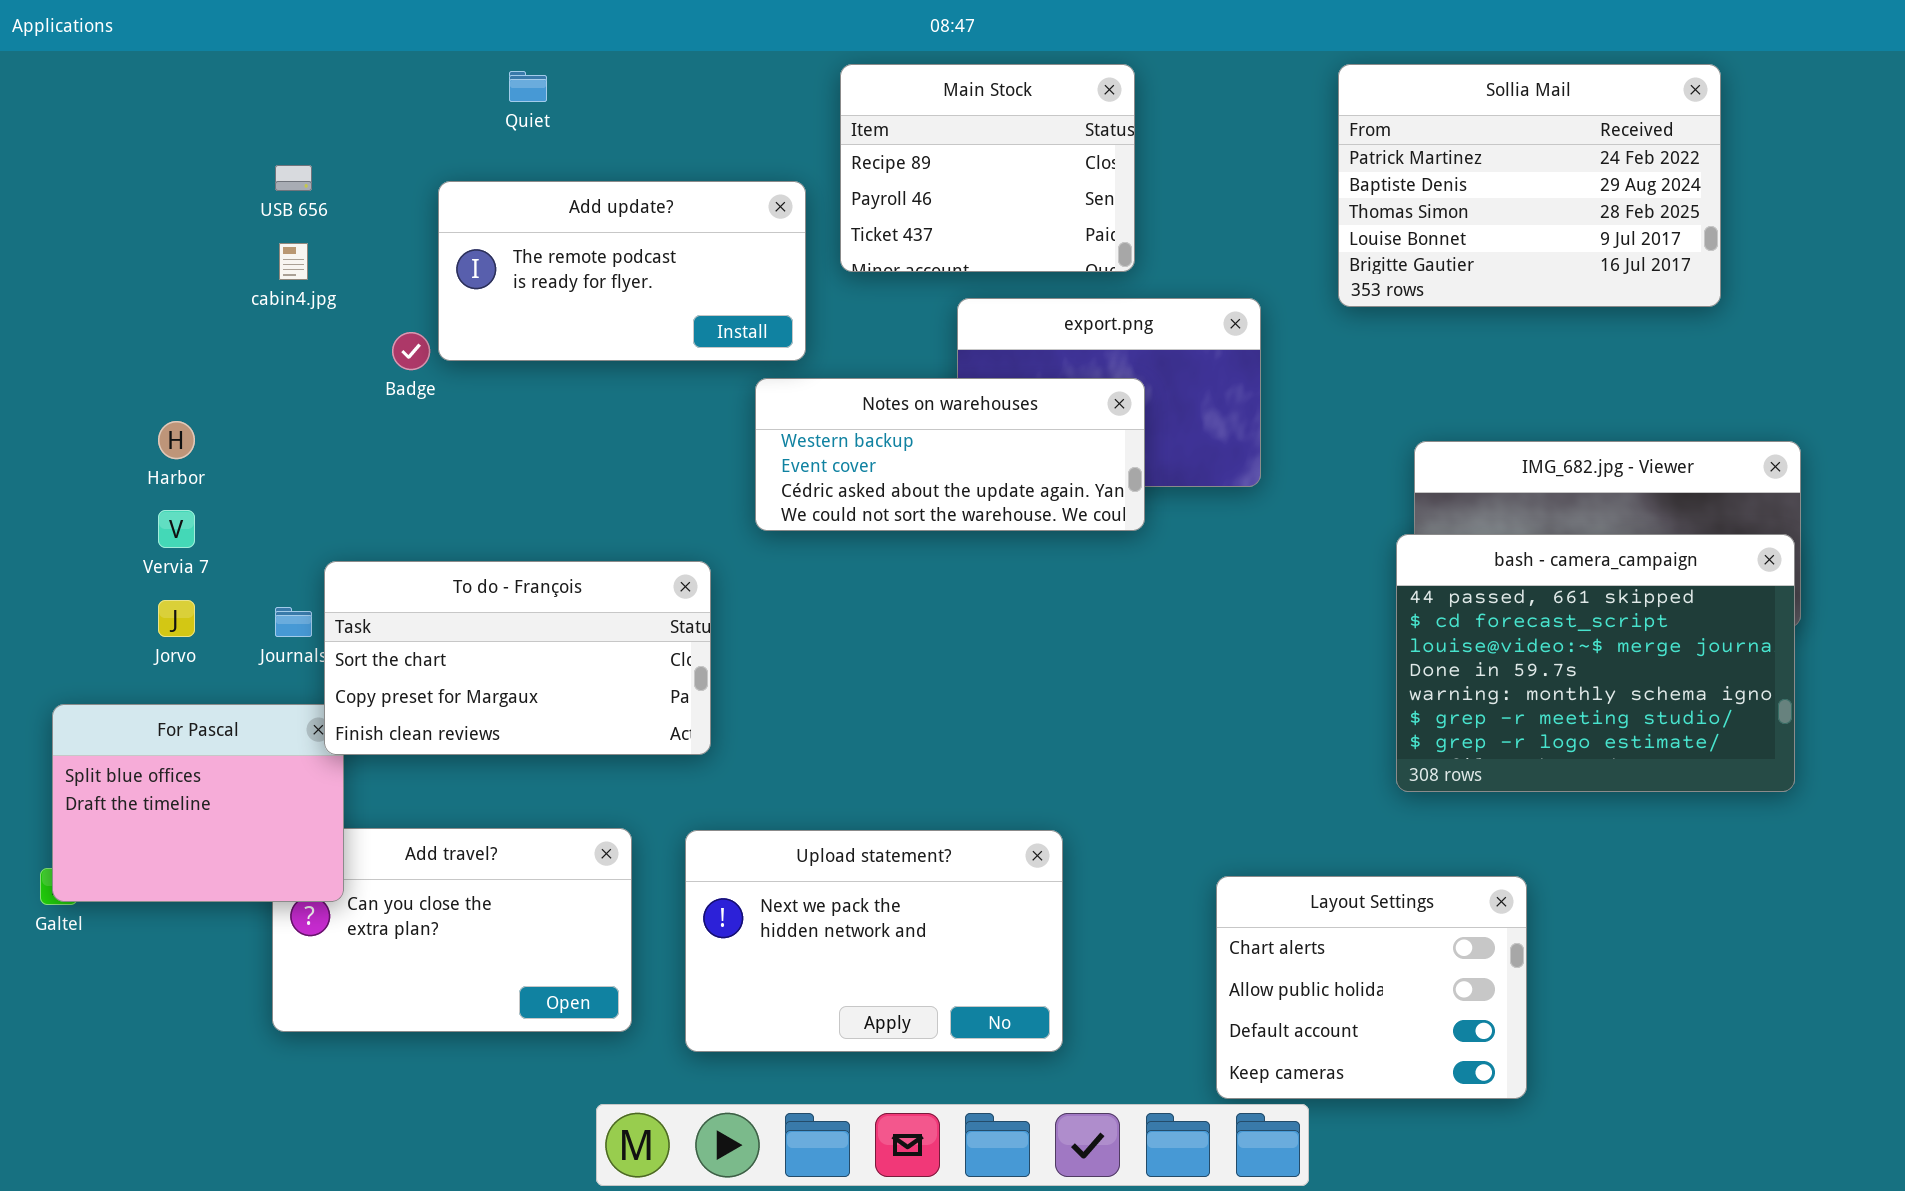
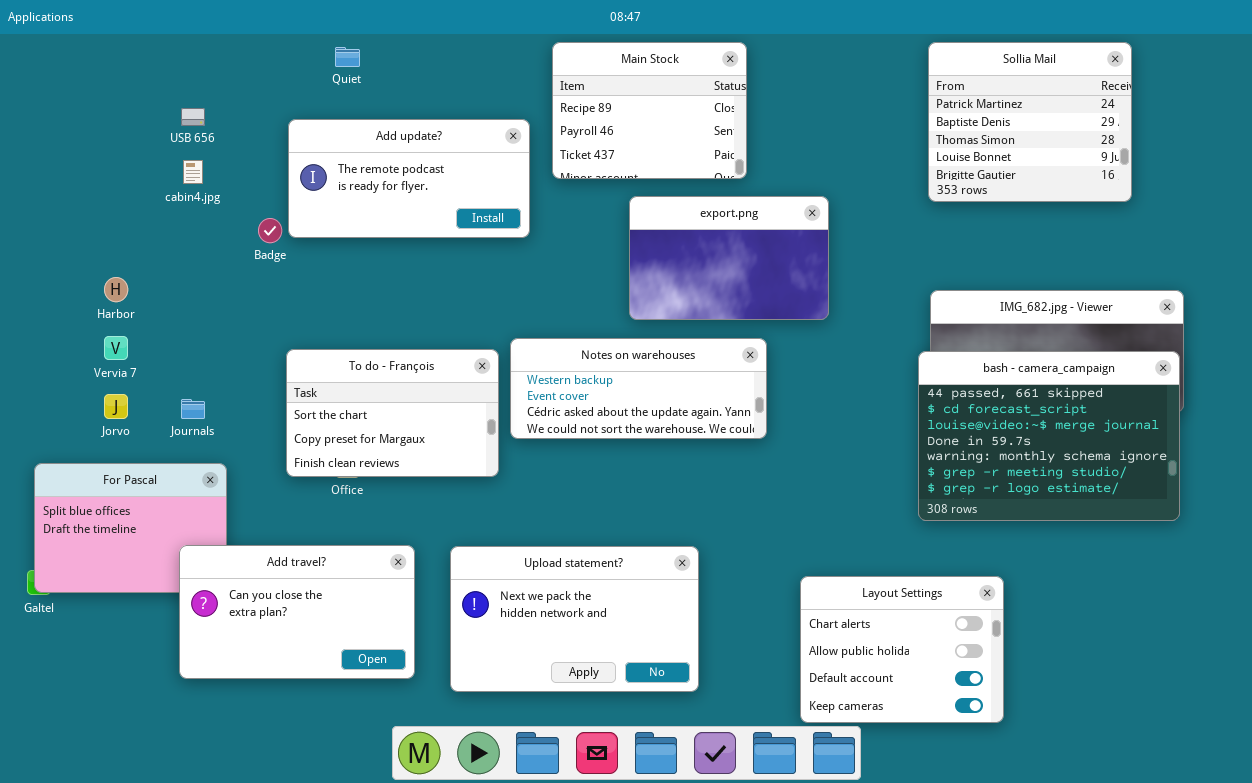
Sollia Mail: [1338,64,1721,307] -> [928,42,1132,202], resized
Notes on warehouses: [755,378,1145,531] -> [510,338,767,439], moved
To do - François: [324,561,711,755] -> [286,349,499,477], moved, resized
Add travel?: [272,828,632,1032] -> [179,545,415,679], raised

